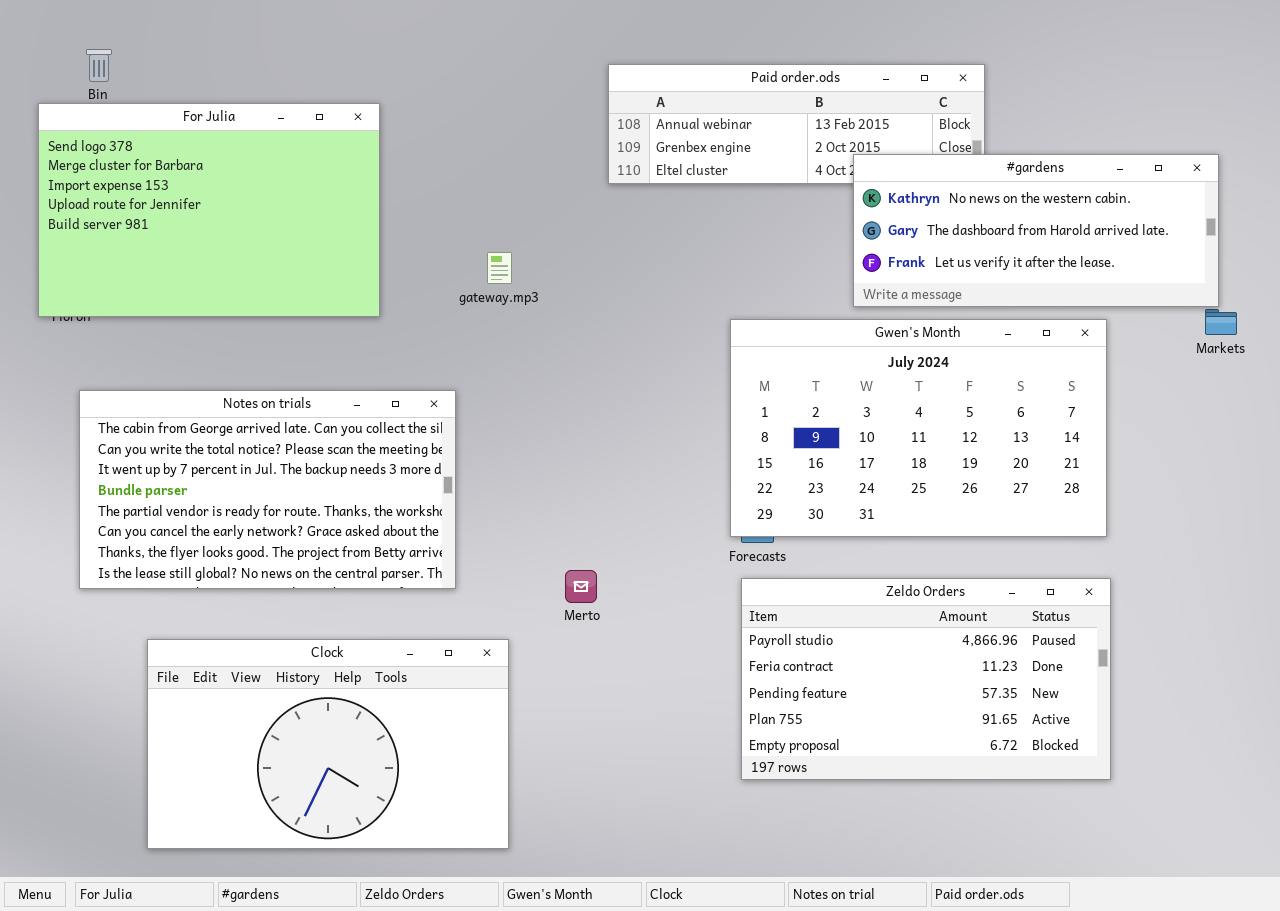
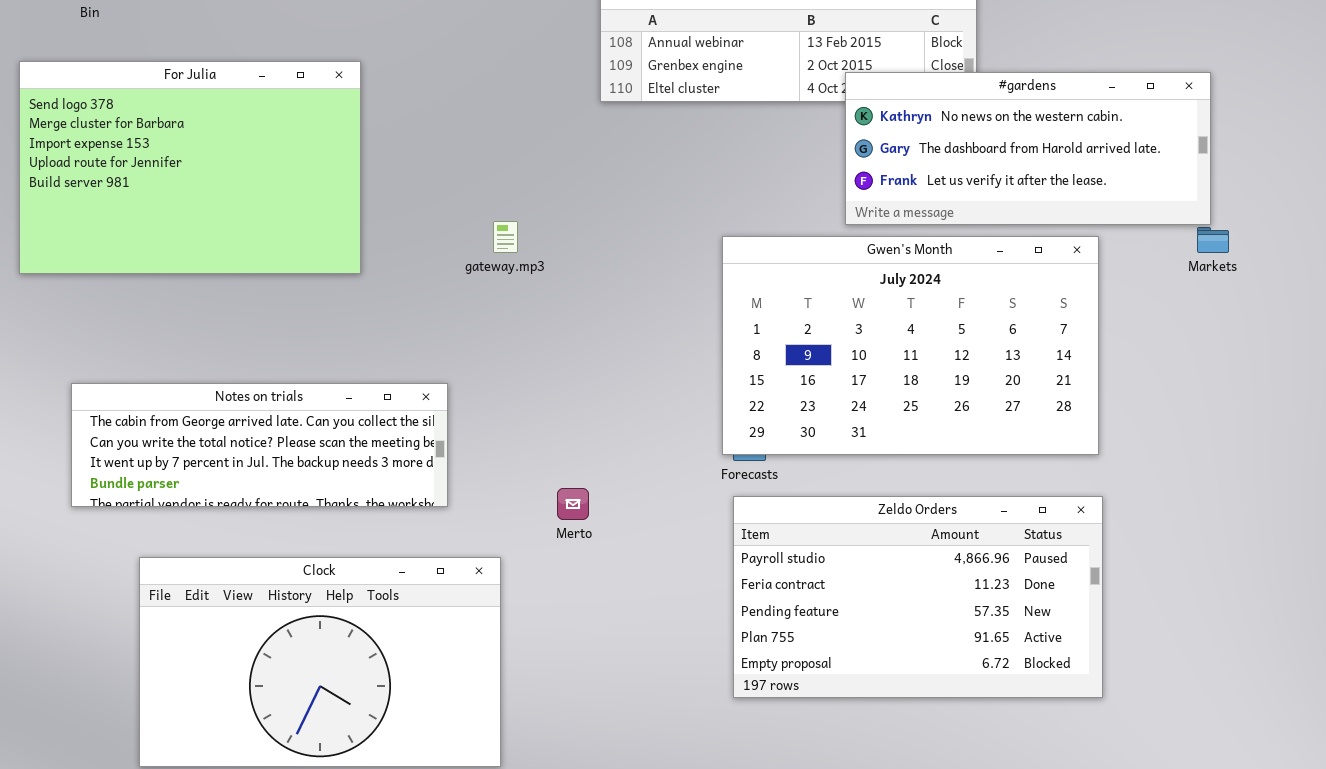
For Julia: [38,103,380,317] -> [19,61,361,274], moved
gateway.mp3: [487,252,512,284] -> [493,221,518,253], moved
Notes on trials: [79,390,456,589] -> [71,383,448,507], resized

